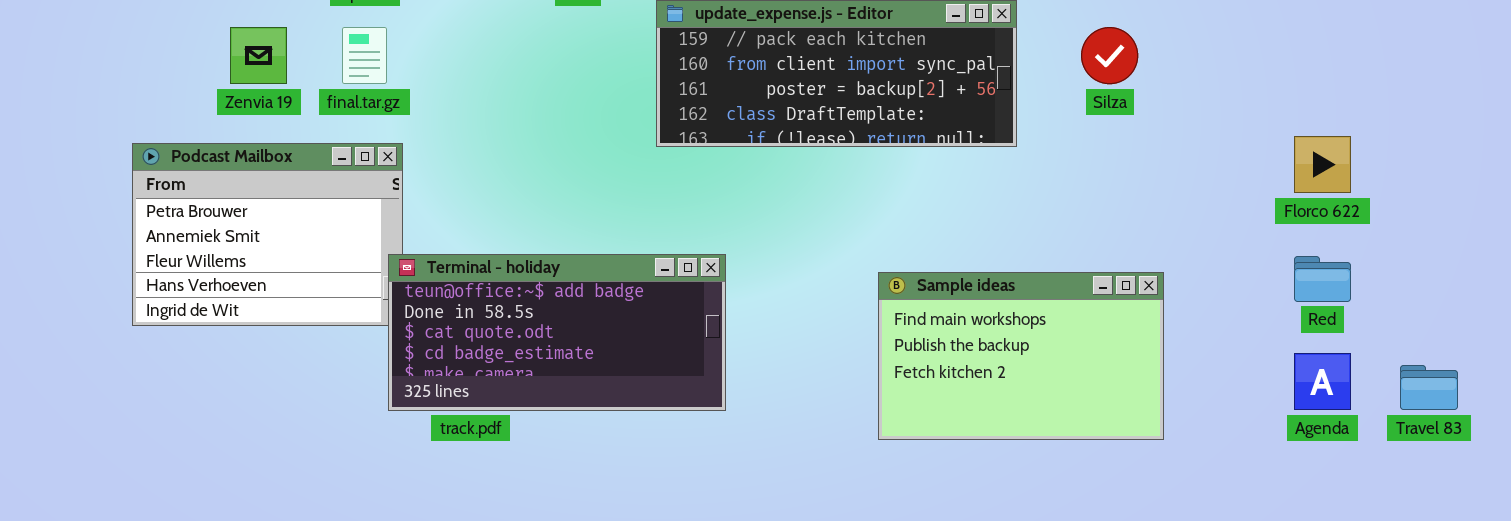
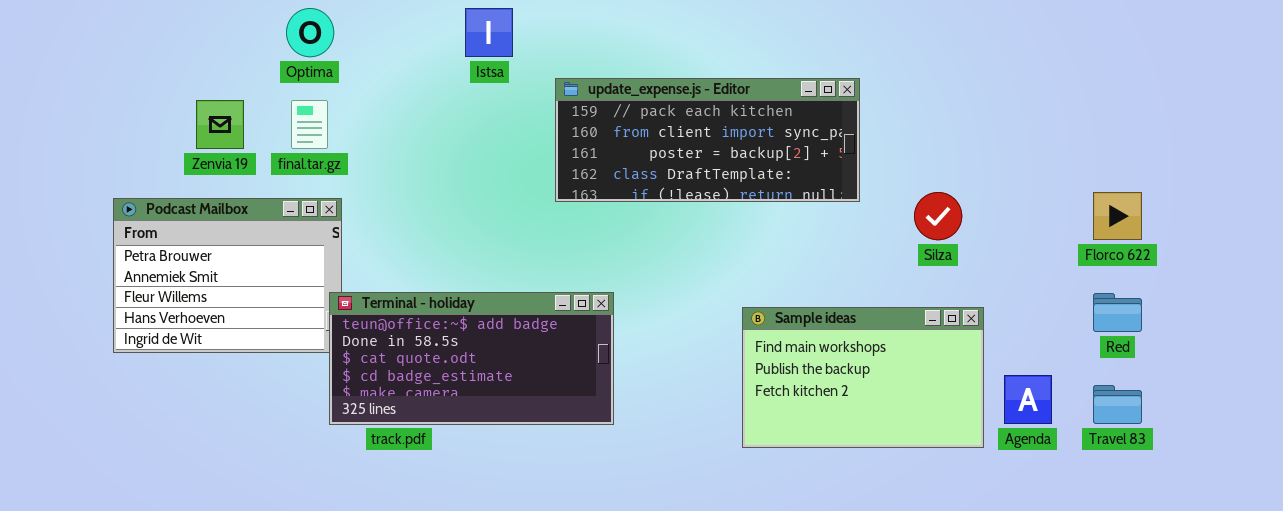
Silza: [1081,27,1138,84] -> [914,192,962,240], moved
Agenda: [1294,353,1351,410] -> [1004,375,1052,424], moved
Travel 83: [1400,365,1458,410] -> [1093,385,1142,424], moved

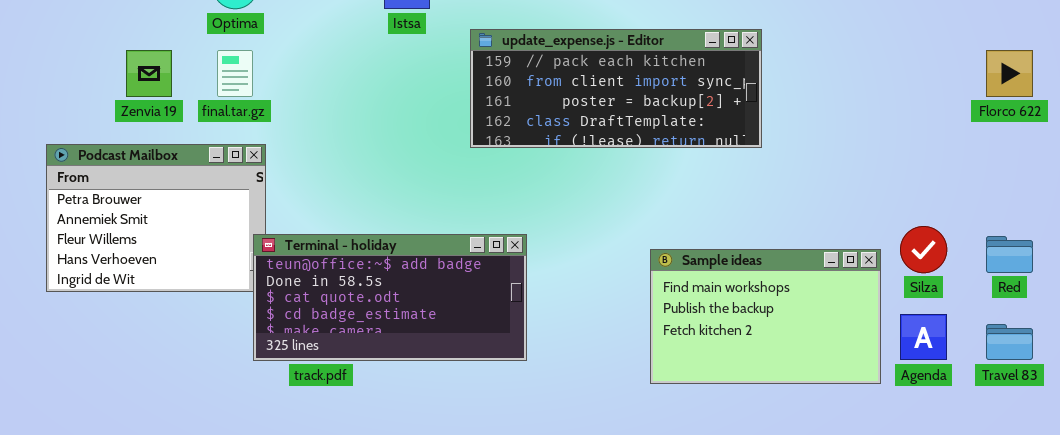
Silza: [914,192,962,240] -> [900,226,947,273], moved
Florco 622: [1093,192,1142,240] -> [986,50,1033,97], moved

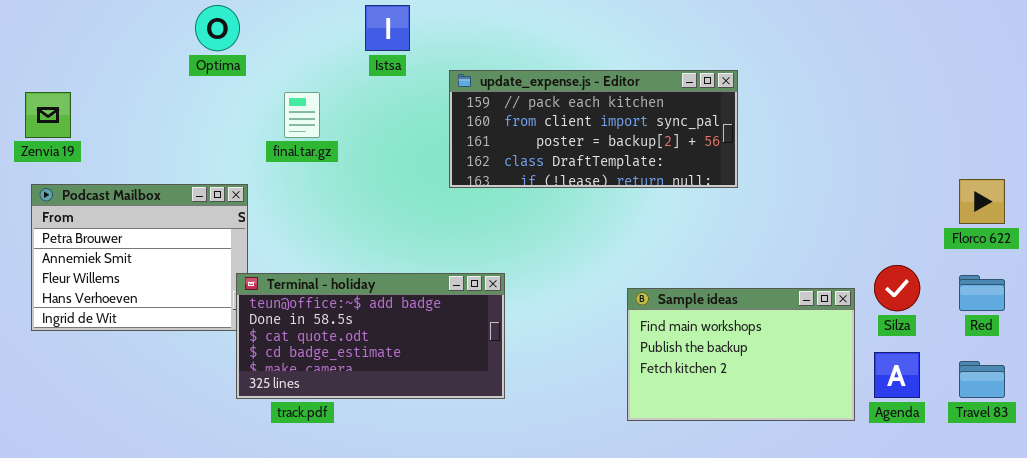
Zenvia 19: [126,50,172,97] -> [25,92,71,138], moved
final.tar.gz: [217,50,253,97] -> [284,92,320,138], moved
Florco 622: [986,50,1033,97] -> [959,179,1005,224], moved

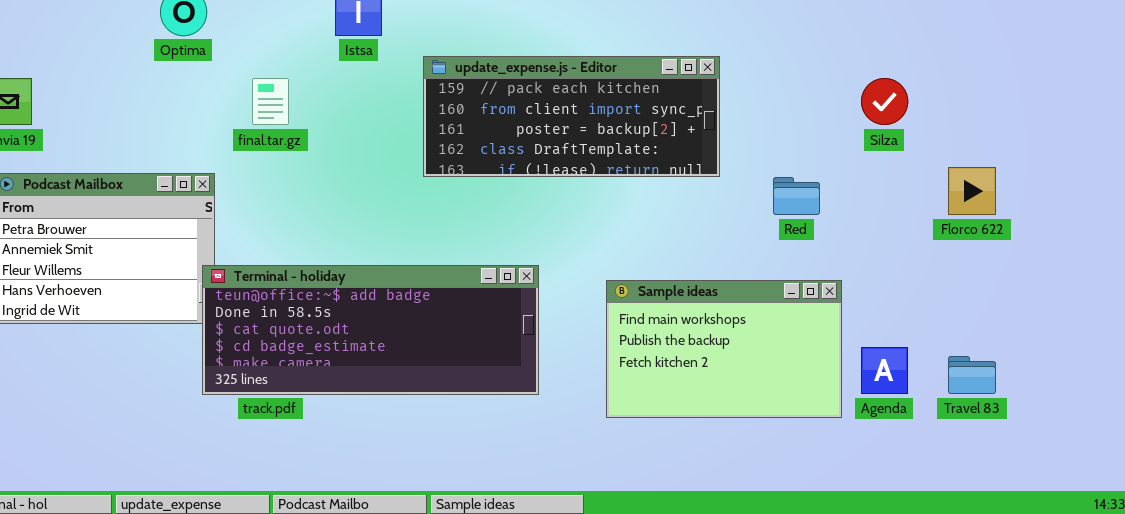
Silza: [874,265,920,311] -> [861,78,908,125], moved
Terminal - holiday: [236,273,505,399] -> [202,265,539,395], resized
Red: [959,275,1005,311] -> [773,177,820,215], moved

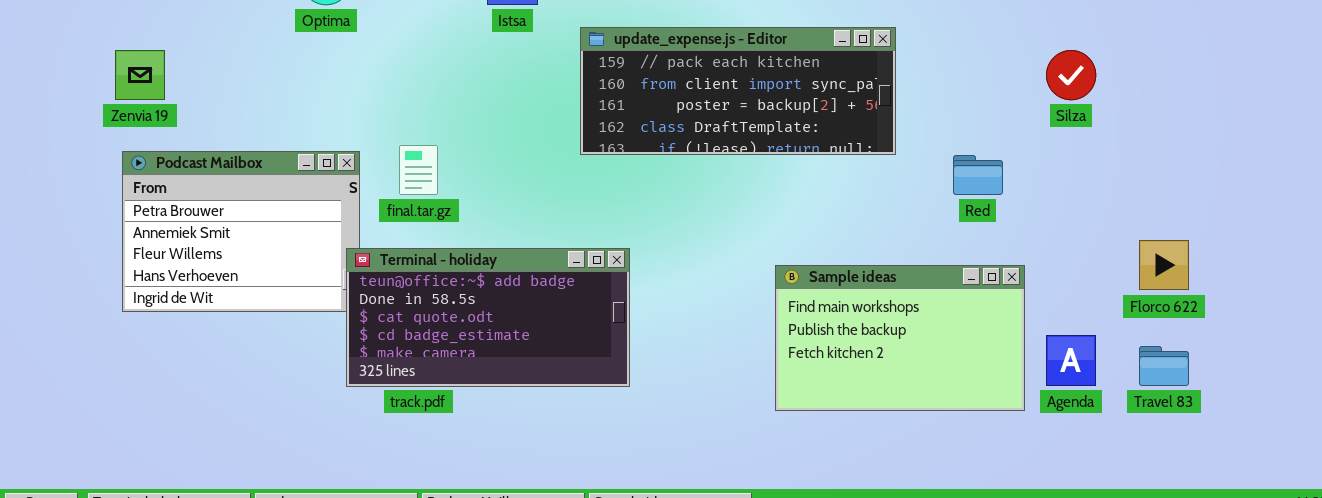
final.tar.gz: [252,78,289,125] -> [399,145,438,195], moved
Florco 622: [948,167,996,215] -> [1139,240,1189,290], moved
Terminal - holiday: [202,265,539,395] -> [346,248,630,387], resized

